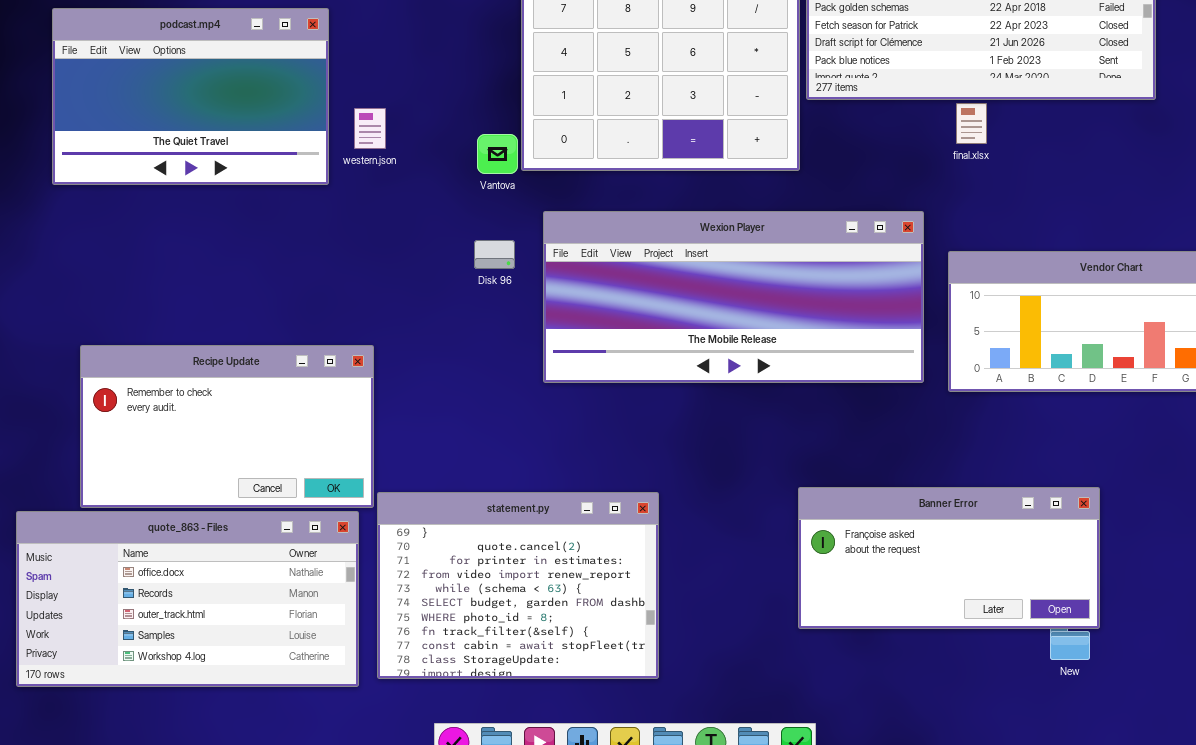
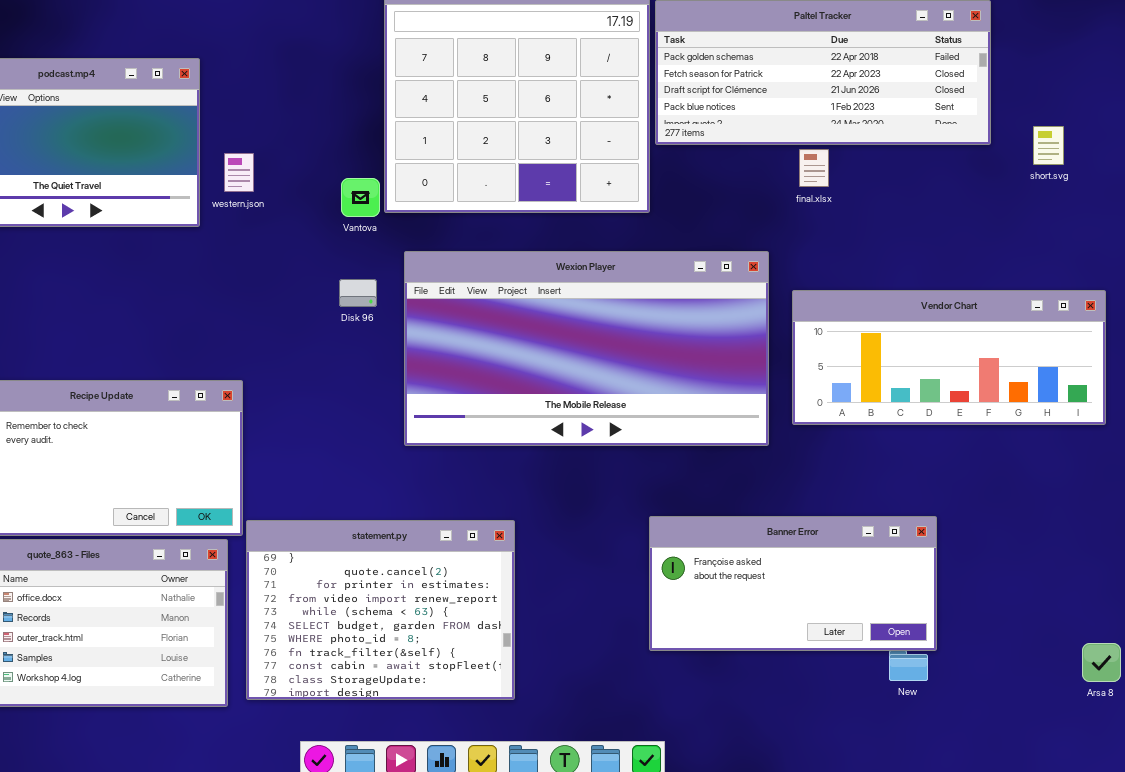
Wexion Player: [543,211,924,383] -> [404,251,769,446], resized

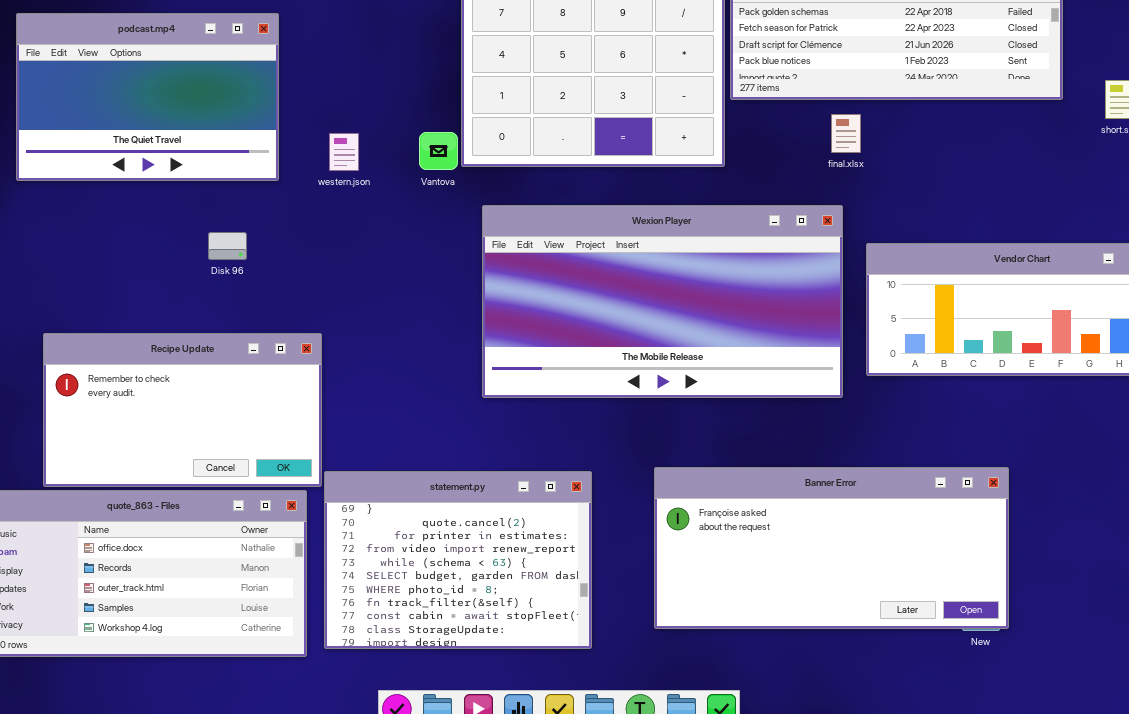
final.xlsx: [799,149,829,187] -> [831,114,861,153], moved
western.json: [224,153,254,192] -> [329,133,359,171], moved
Disk 96: [339,279,377,307] -> [208,232,247,260], moved
Banner Error: [649,516,937,651] -> [654,467,1009,629], resized

